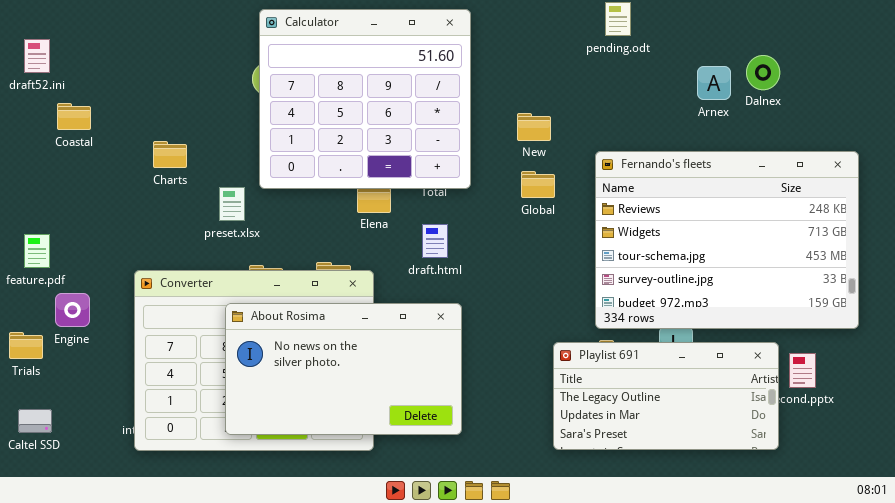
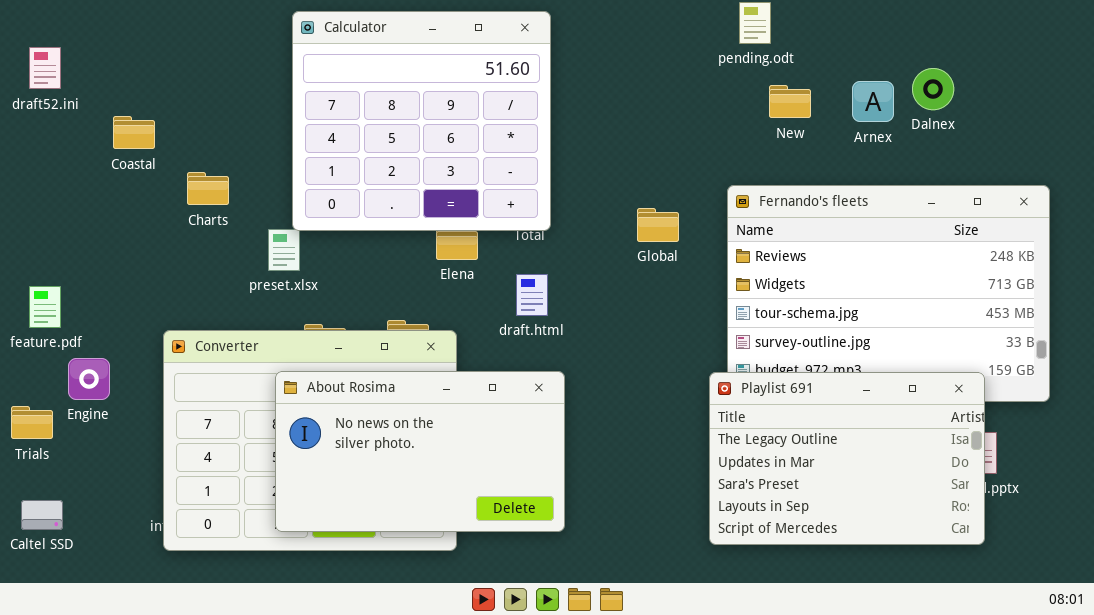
Calculator: [259,9,471,189] -> [292,11,551,231], moved
Coastal: [57,103,91,130] -> [113,116,155,149], moved
New: [517,113,551,141] -> [769,85,811,118], moved
Playlist 691: [553,342,779,450] -> [709,372,985,545], moved, resized

